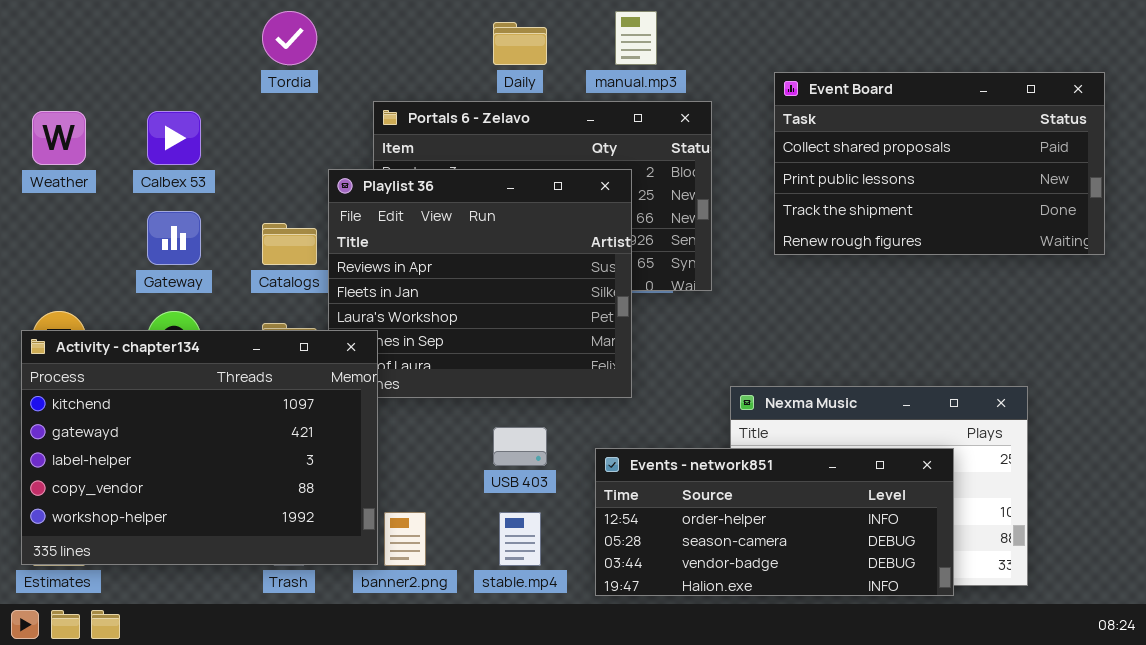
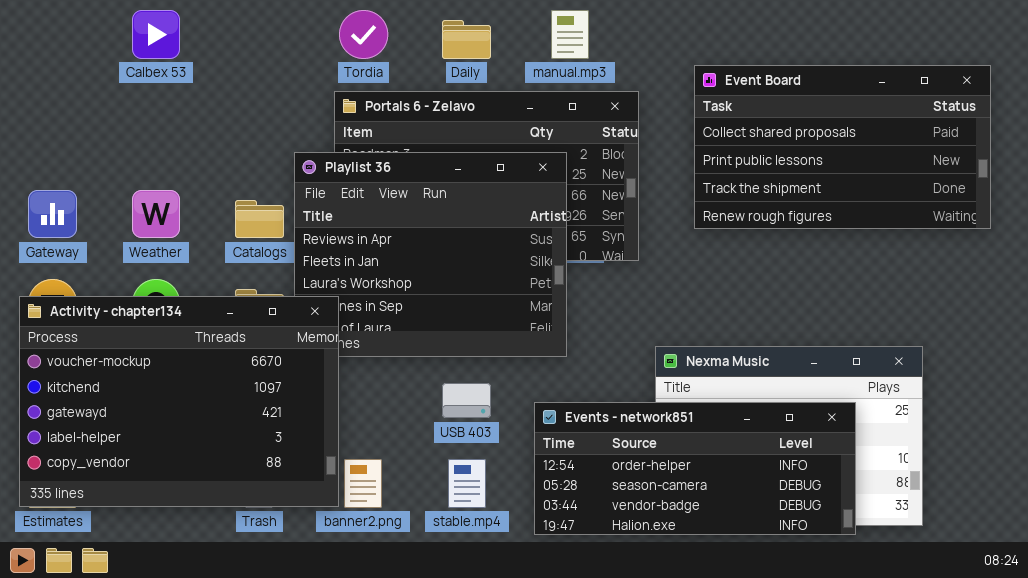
Tordia: [262,11,317,65] -> [339,10,388,59], moved
Weather: [32,111,86,165] -> [132,190,180,238], moved
Calbex 53: [147,111,201,165] -> [132,10,180,59], moved
Gateway: [147,211,201,265] -> [28,190,77,238], moved
Activity - chapter134: [21,330,378,565] -> [19,296,339,507], scrolled up 1 row

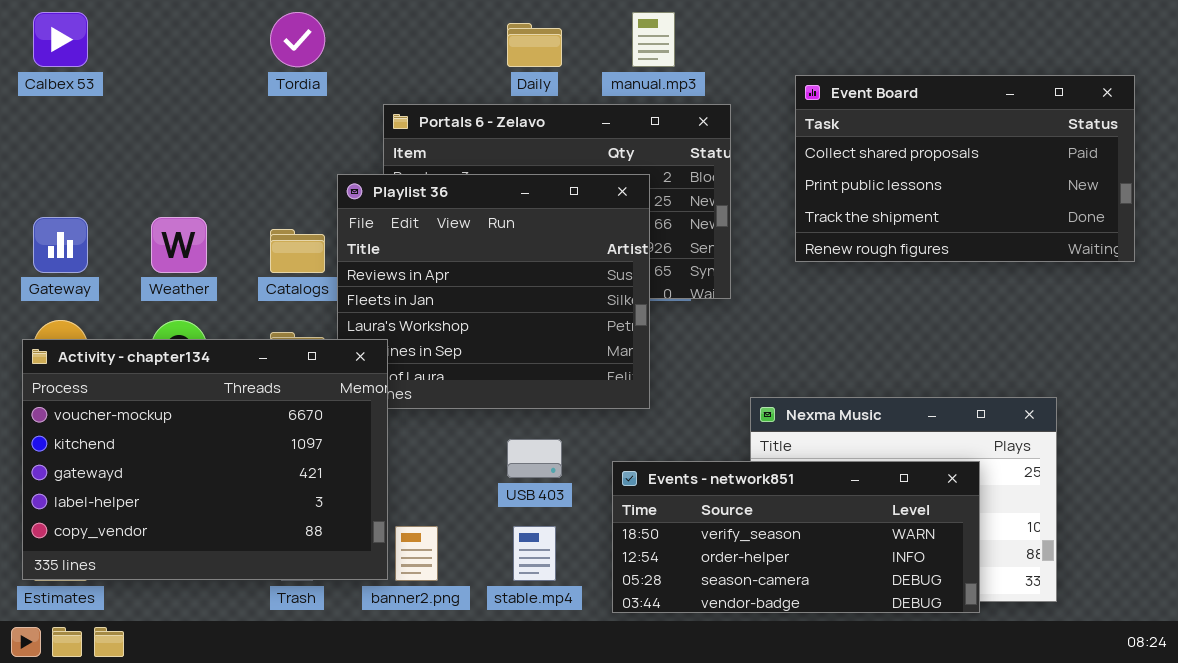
Calbex 53: [132,10,180,59] -> [33,12,88,67], moved
Tordia: [339,10,388,59] -> [270,12,325,67], moved
Events - network851: [534,402,856,535] -> [612,461,980,613], scrolled up 1 row

